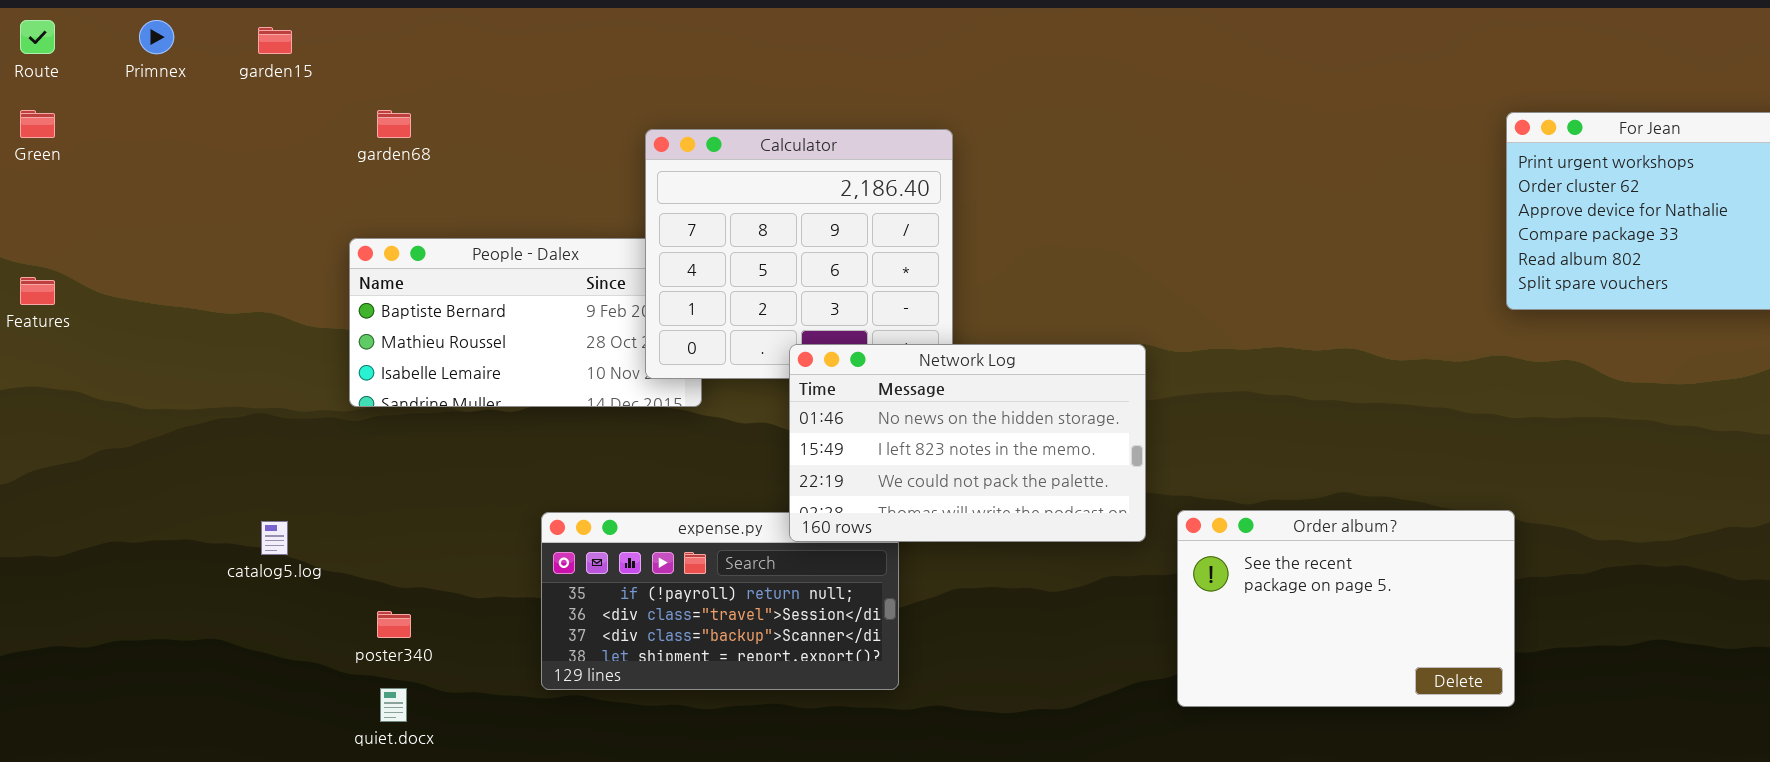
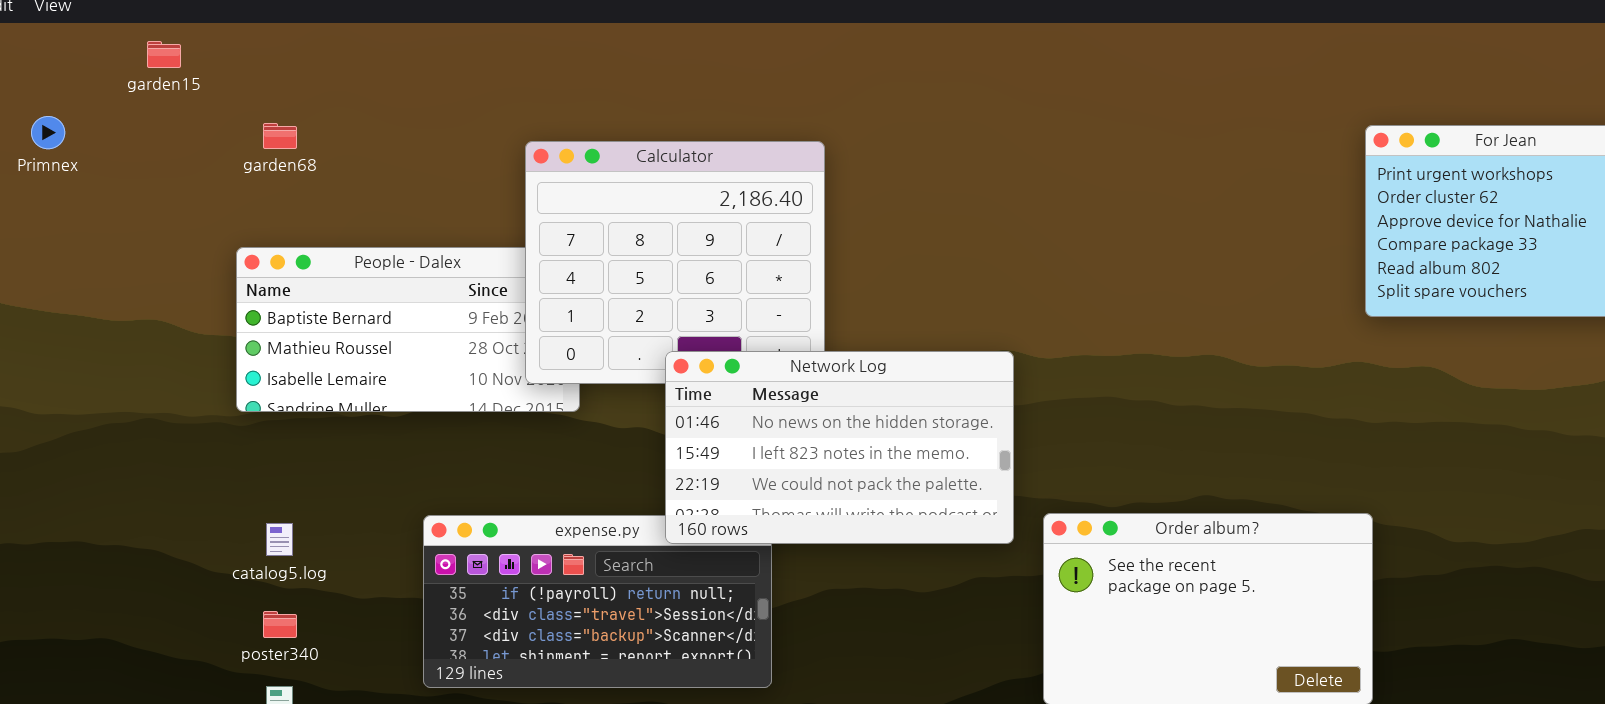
Primnex: [139,20,174,54] -> [31,116,65,149], moved
catalog5.log: [261,521,288,555] -> [266,523,293,556], moved

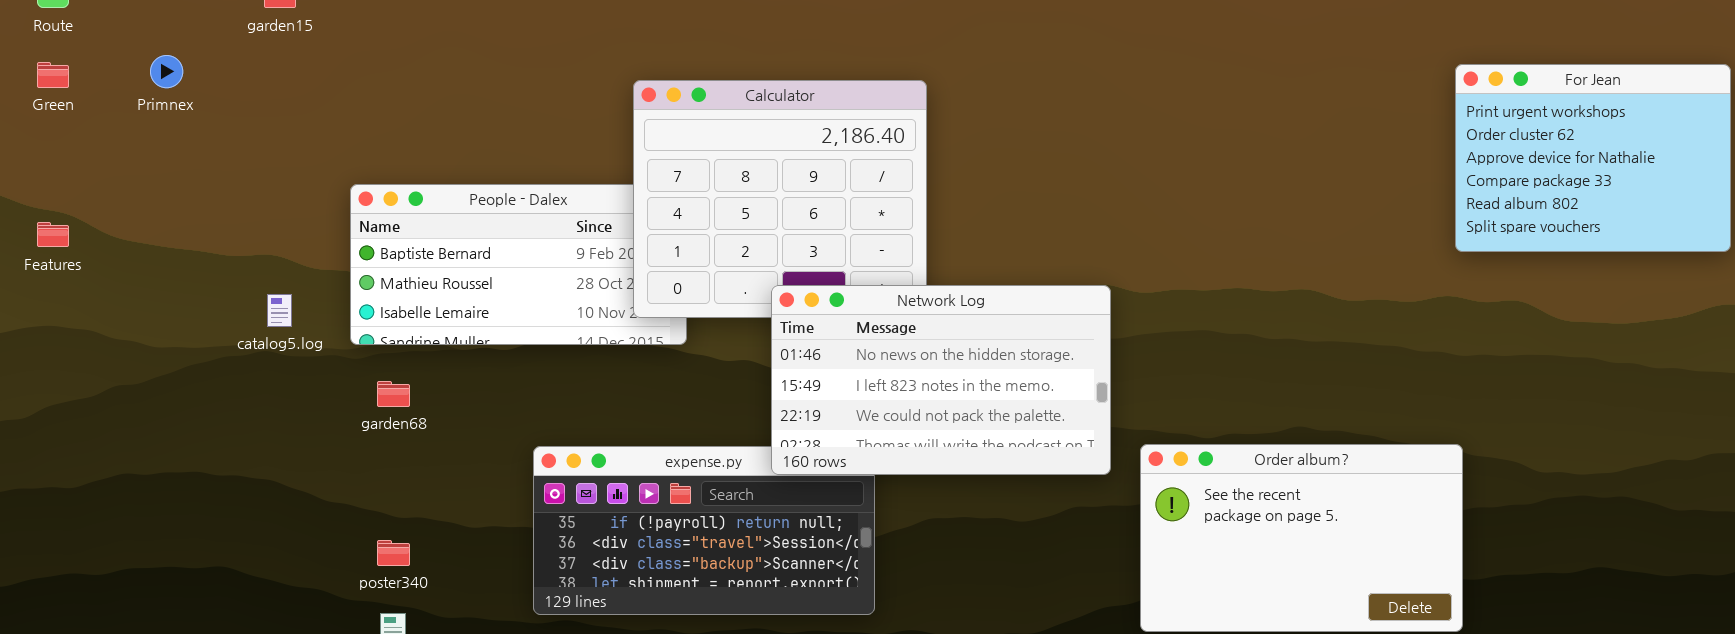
garden68: [263,123,297,149] -> [377,381,410,407], moved
catalog5.log: [266,523,293,556] -> [267,294,292,327], moved

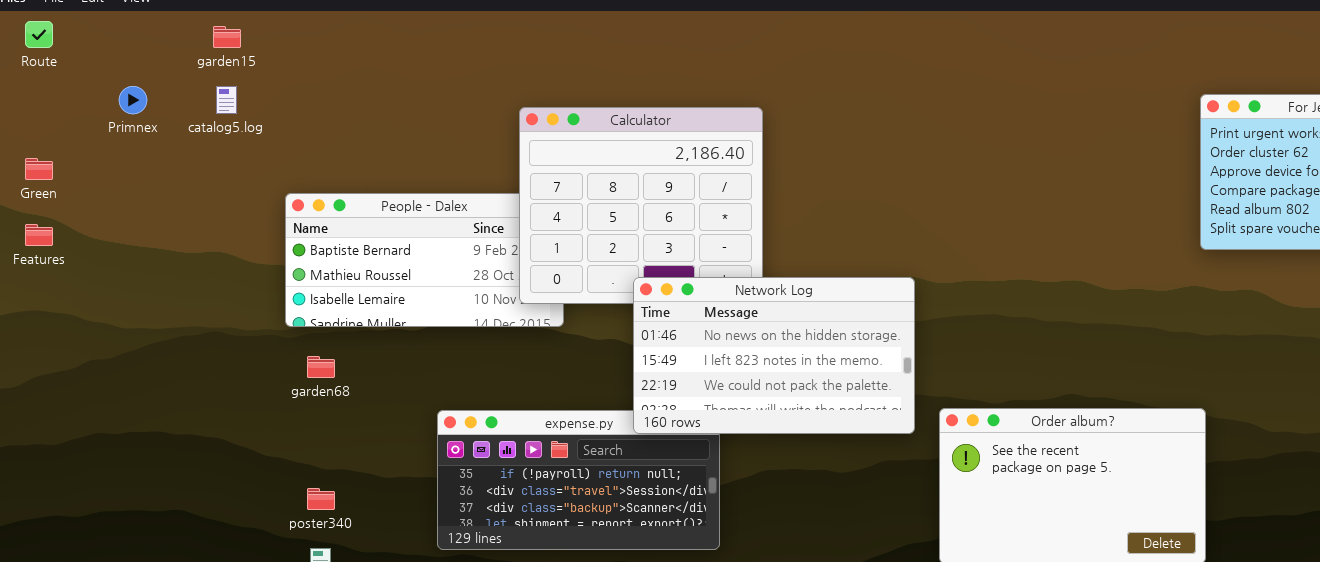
Green: [37,62,69,88] -> [25,158,53,180], moved
catalog5.log: [267,294,292,327] -> [216,86,237,114], moved

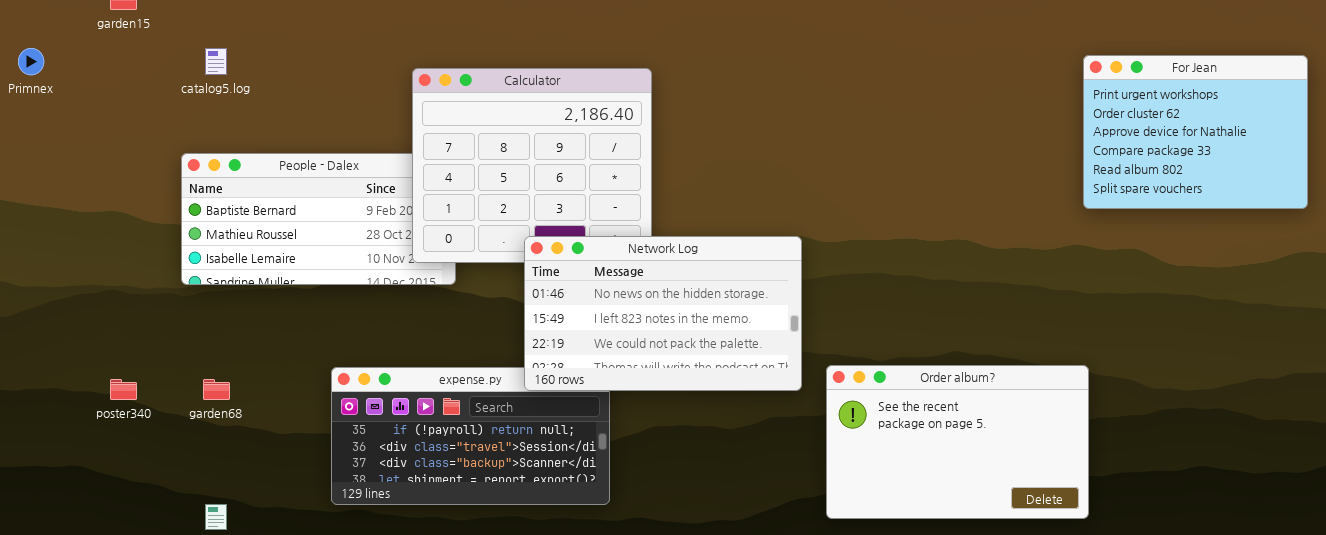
catalog5.log: [216,86,237,114] -> [205,48,227,75], moved
garden68: [307,356,335,378] -> [203,379,230,400], moved
poster340: [307,488,335,510] -> [110,379,137,400], moved

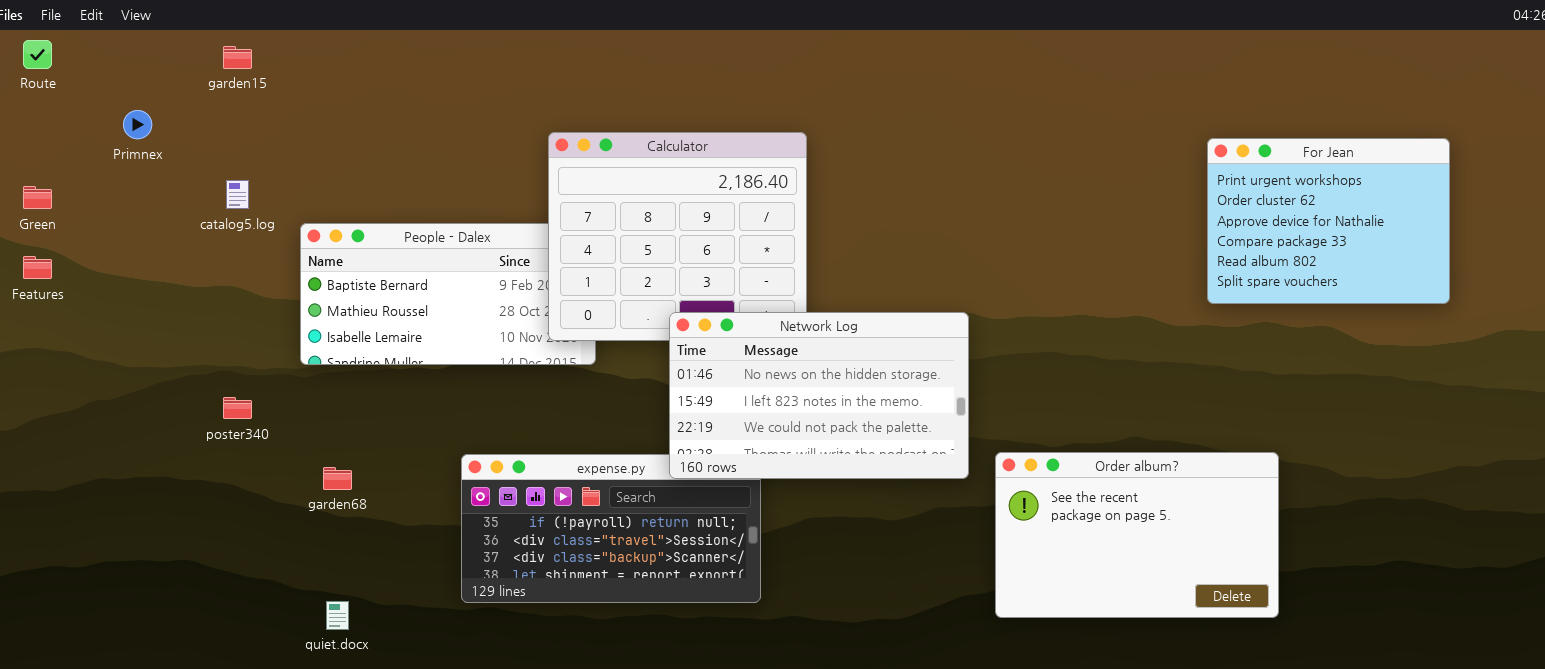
catalog5.log: [205,48,227,75] -> [226,180,249,209], moved
For Jean: [1083,55,1308,209] -> [1207,138,1450,304], moved
poster340: [110,379,137,400] -> [223,397,252,419], moved

